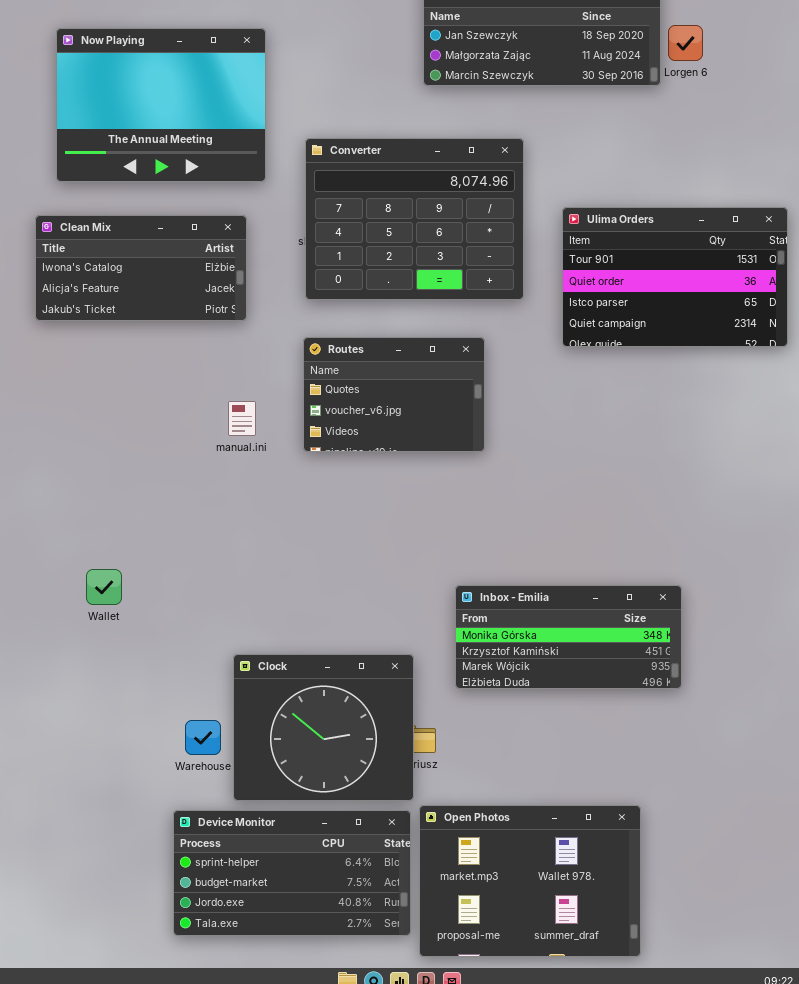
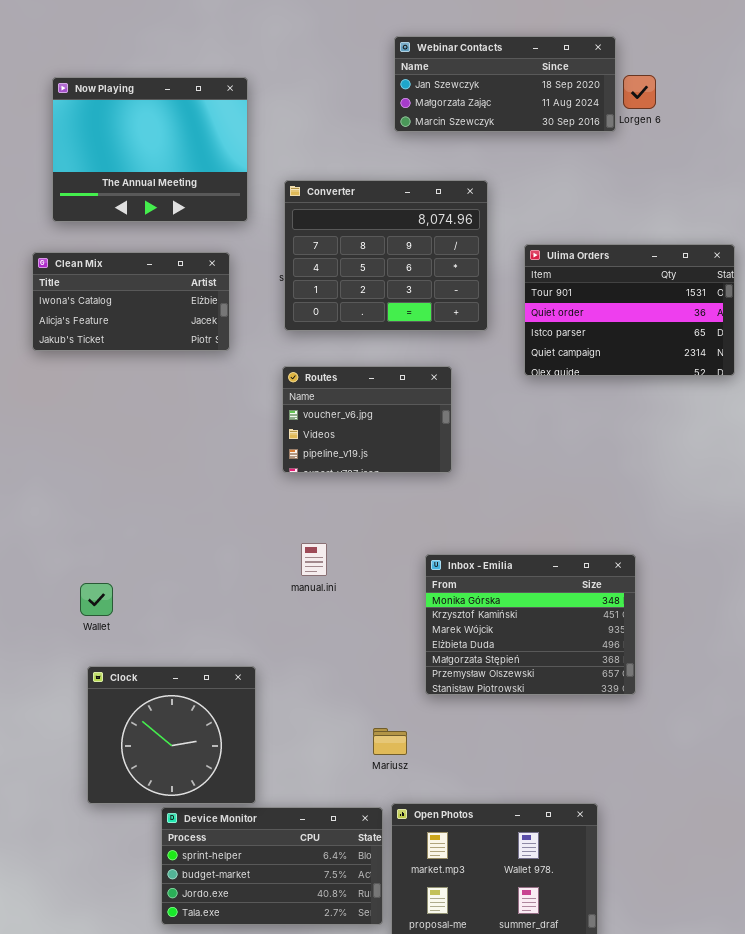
Routes: [303,337,485,452] -> [282,366,452,473], scrolled down 1 row
manual.ini: [228,401,256,436] -> [301,543,327,576], moved
Inbox - Emilia: [455,585,682,689] -> [425,554,636,695], resized
Clock: [233,654,414,801] -> [87,666,256,804], moved

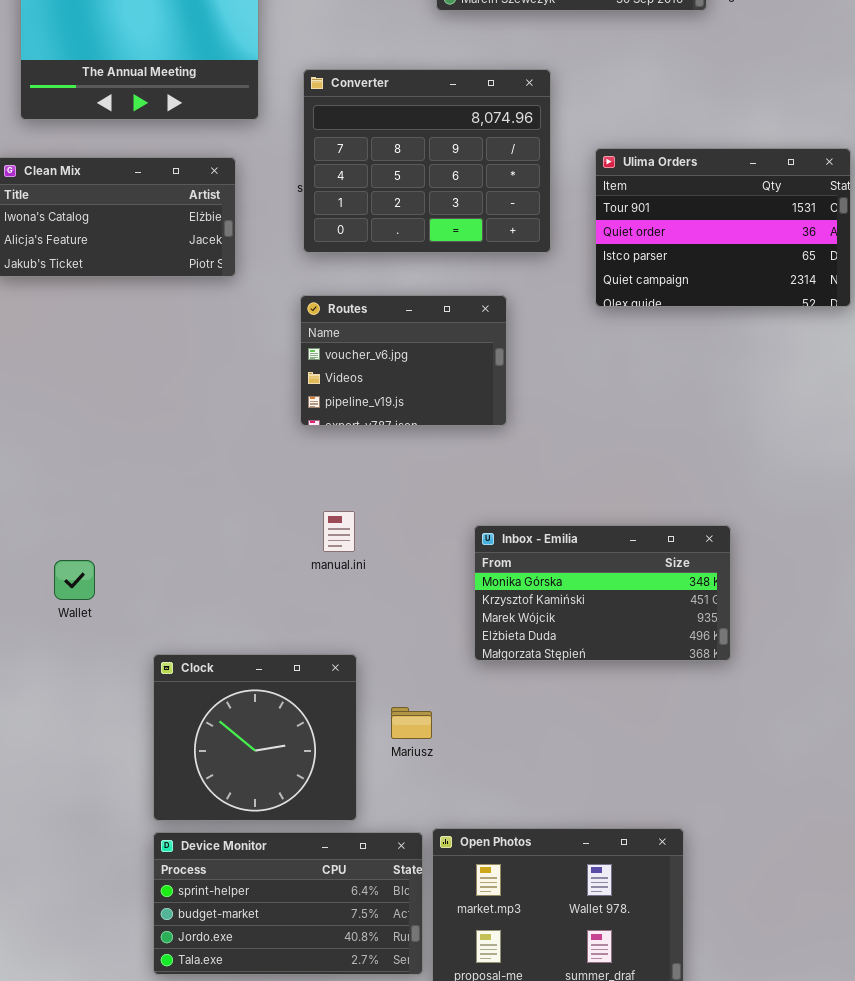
Inbox - Emilia: [425,554,636,695] -> [474,525,731,661], resized
Clock: [87,666,256,804] -> [153,654,357,821], moved
Mariusz: [373,728,407,755] -> [391,707,432,739], moved

